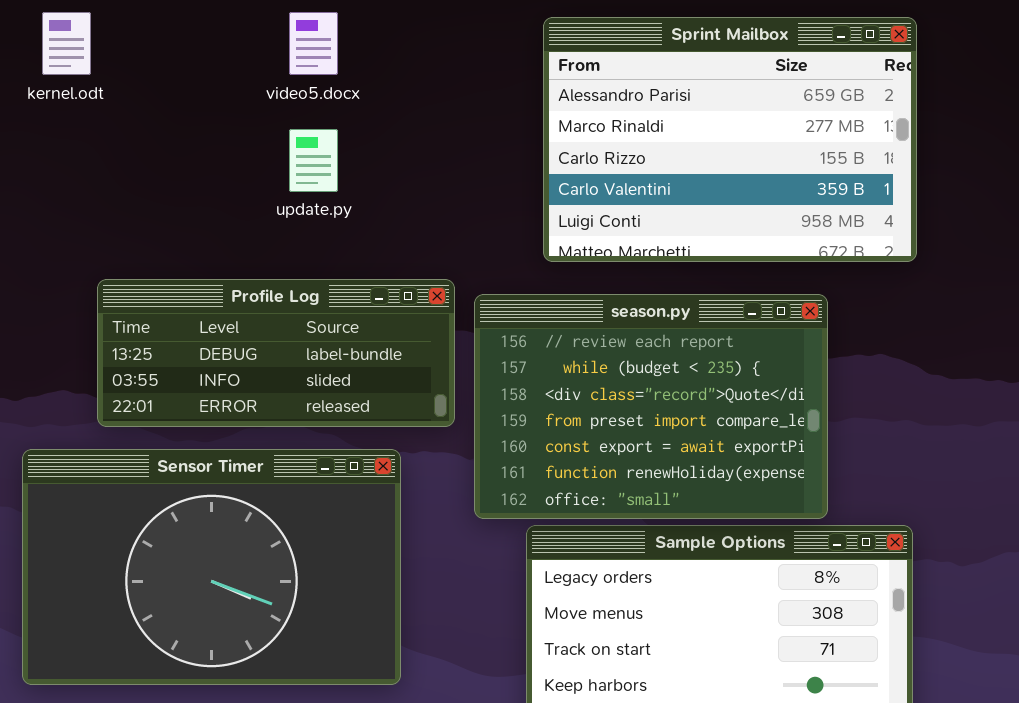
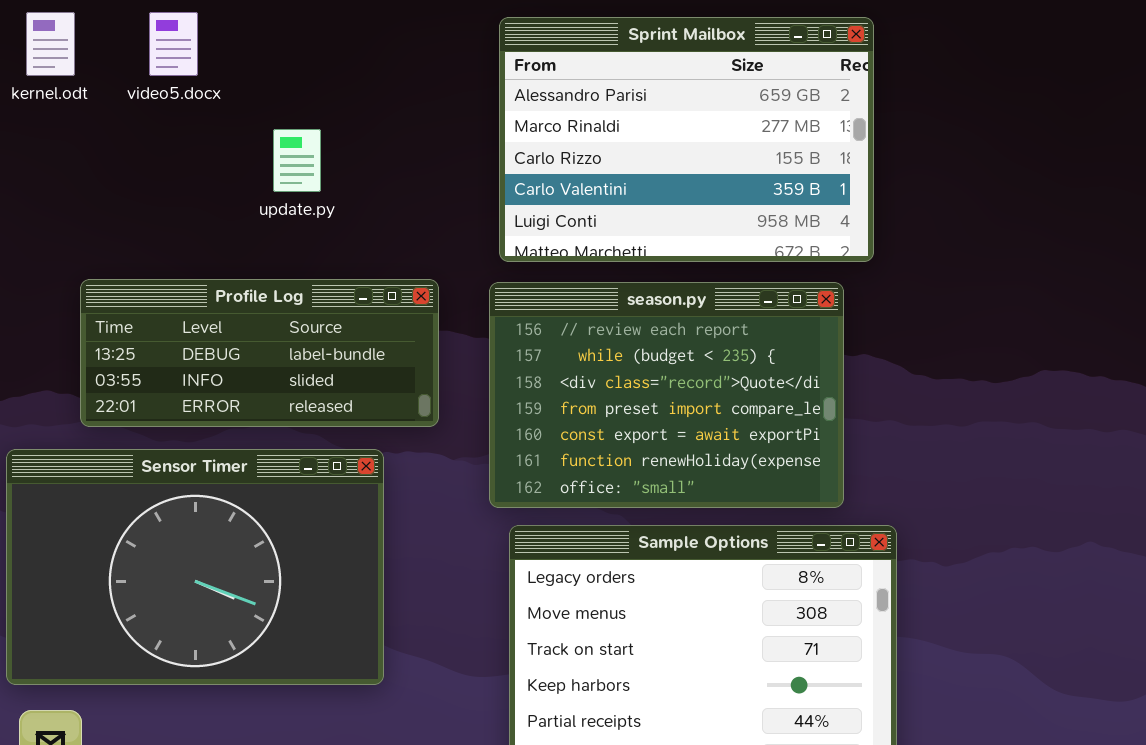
video5.docx: [289,12,338,75] -> [149,12,198,76], moved
Sprint Mailbox: [543,17,917,262] -> [499,17,874,262], moved
season.py: [474,294,828,519] -> [489,282,844,508], moved

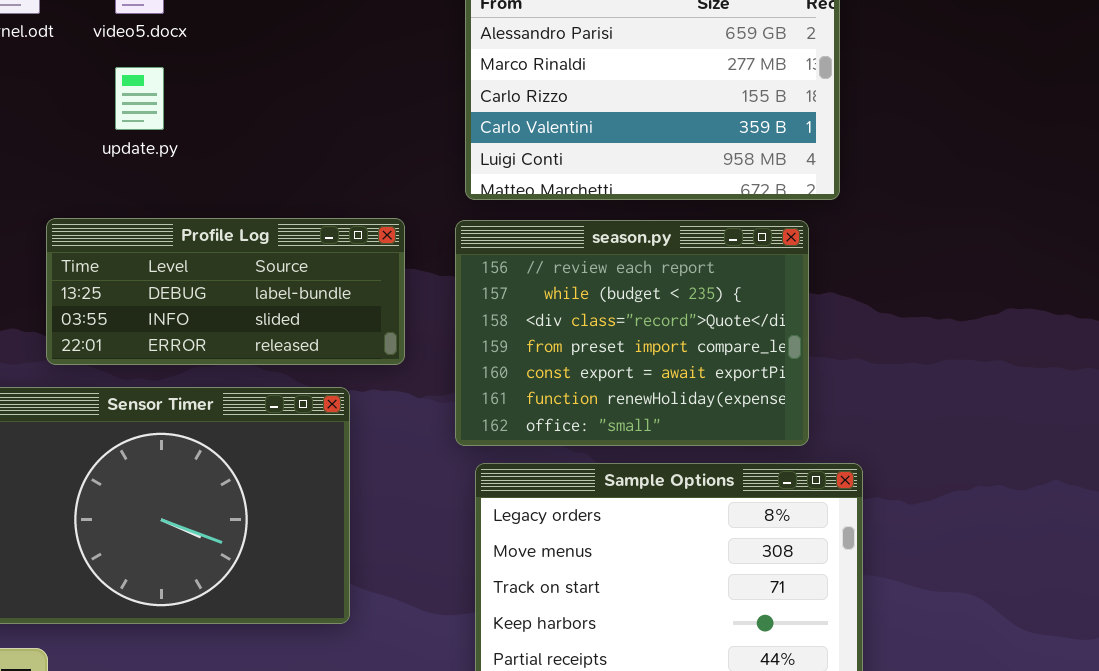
update.py: [273,129,321,192] -> [115,67,164,130], moved

